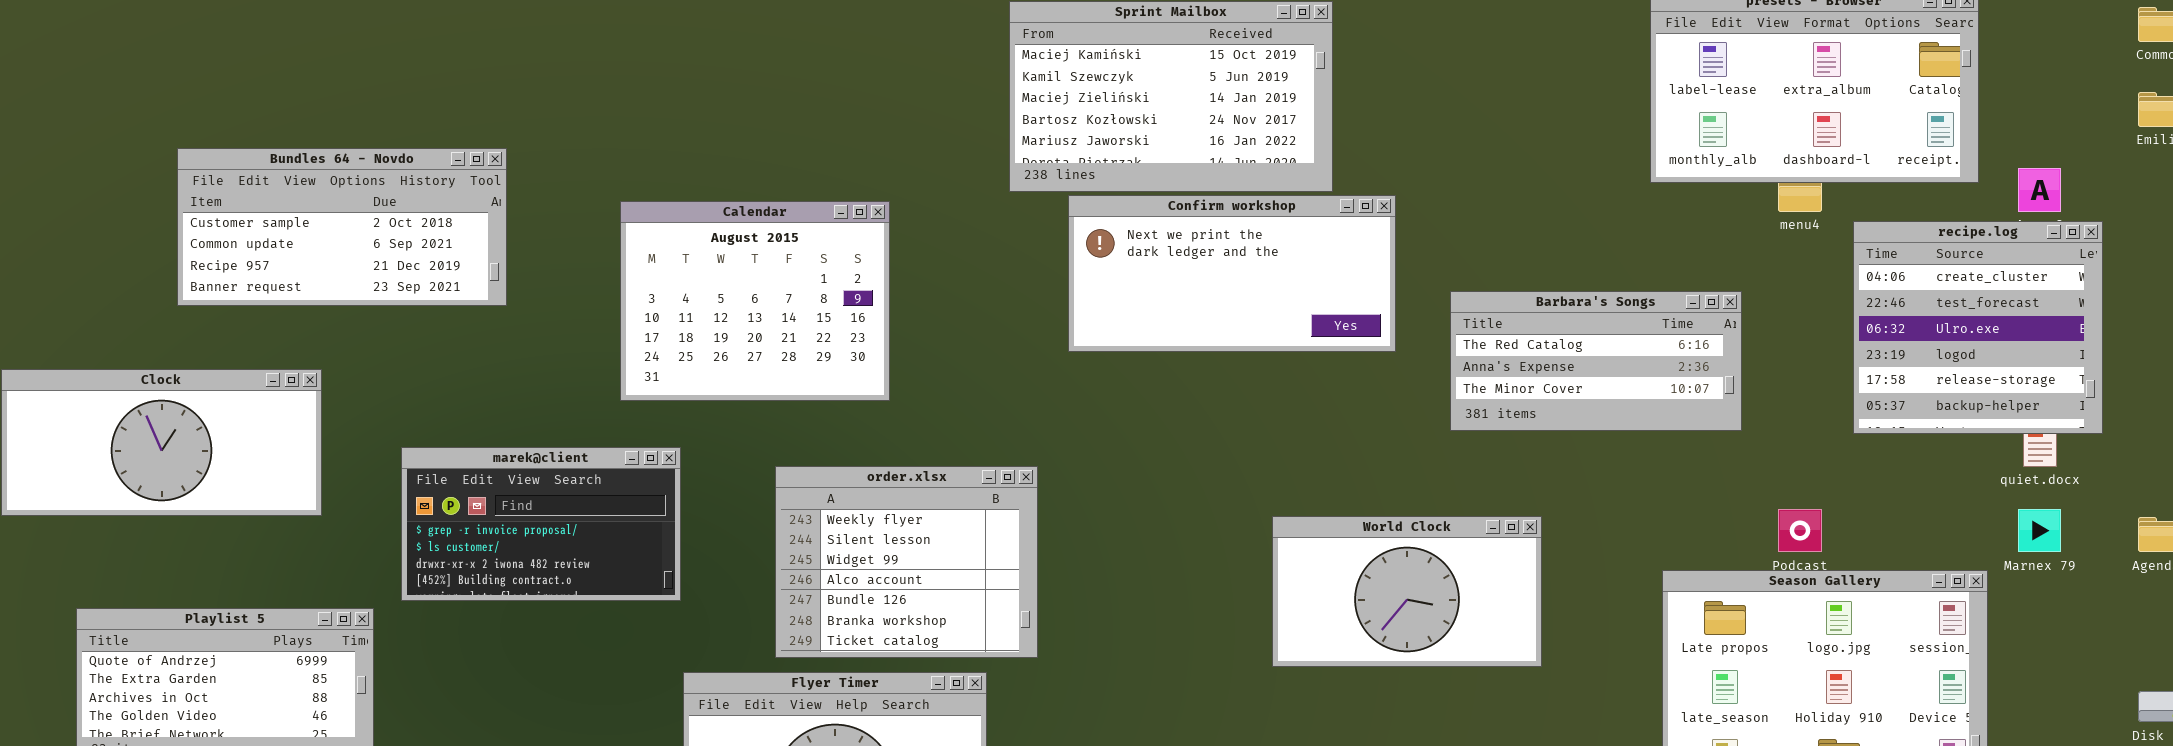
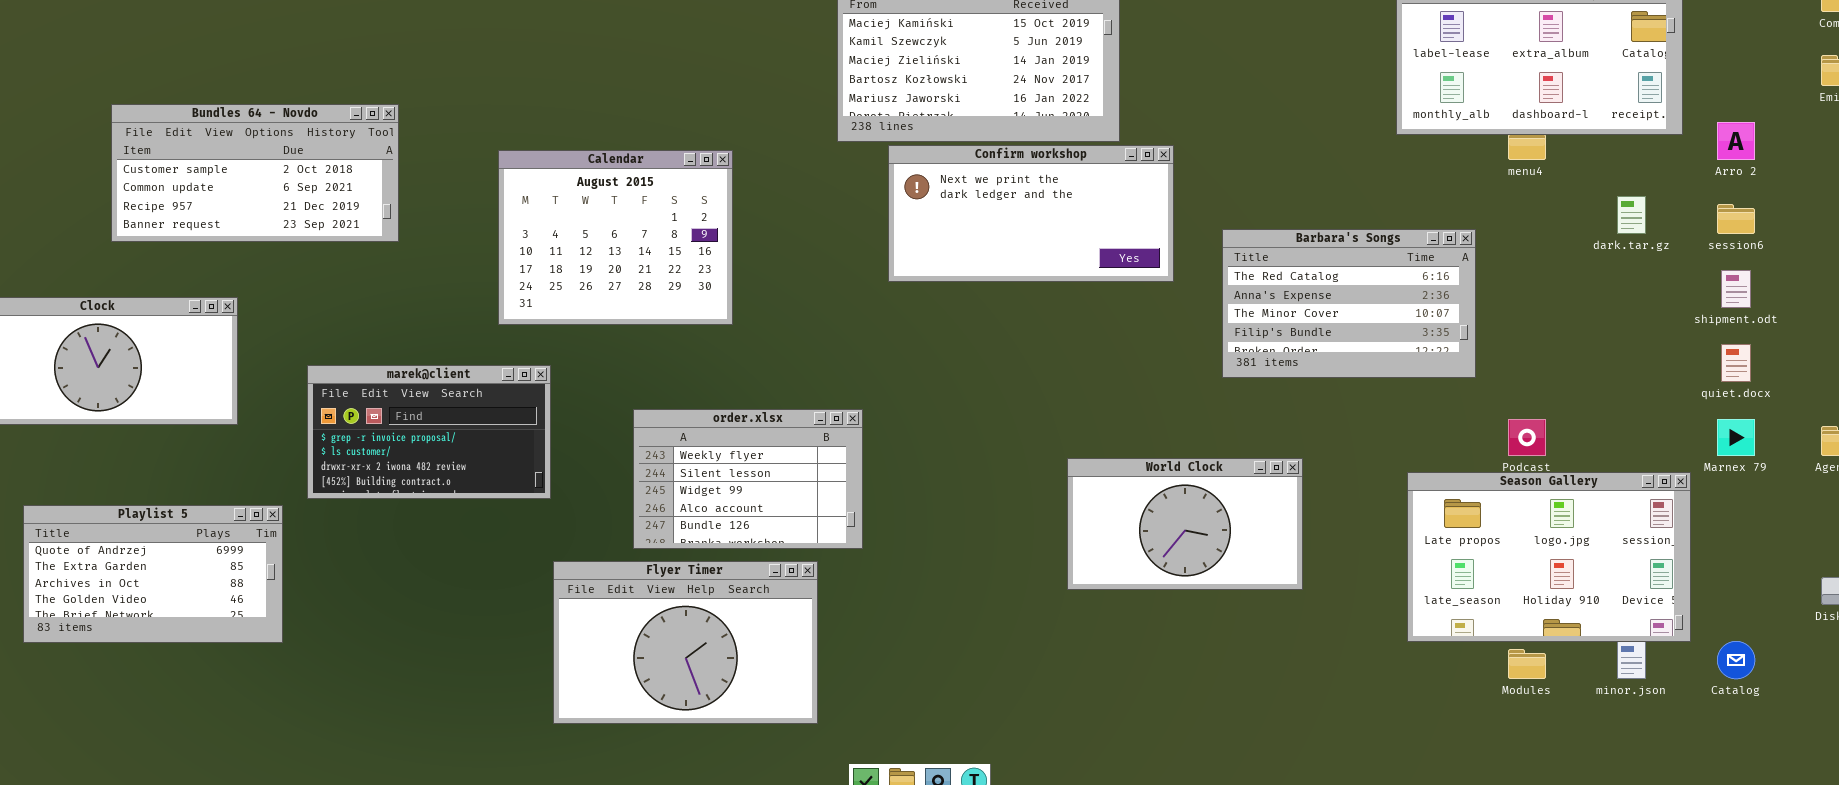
recipe.log: [1853,221,2103,434] -> none, closed
Barbara's Songs: [1450,291,1742,431] -> [1222,229,1476,378], resized
order.xlsx: [775,466,1038,658] -> [633,409,863,549], resized
World Clock: [1272,516,1542,667] -> [1067,458,1303,590], moved

